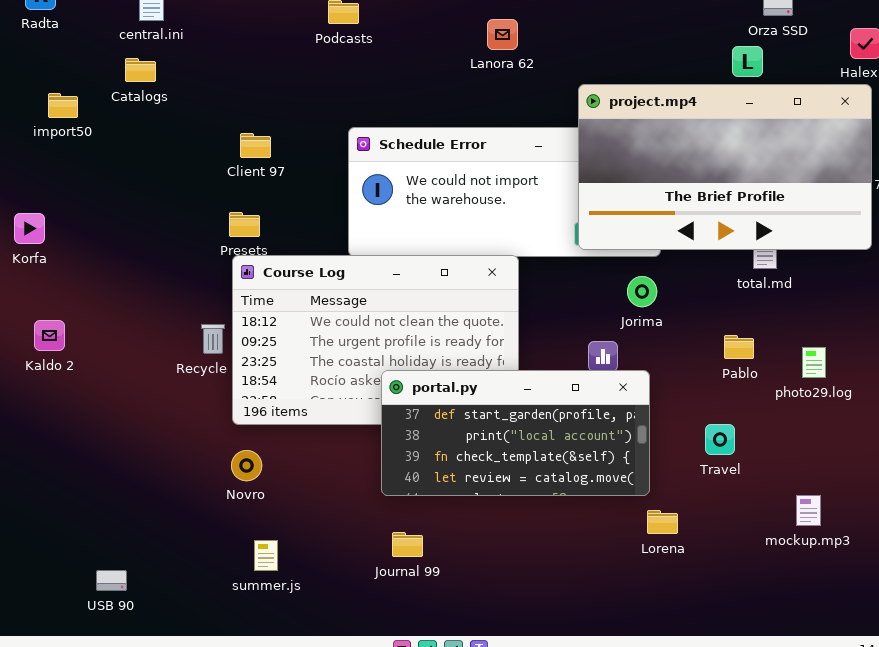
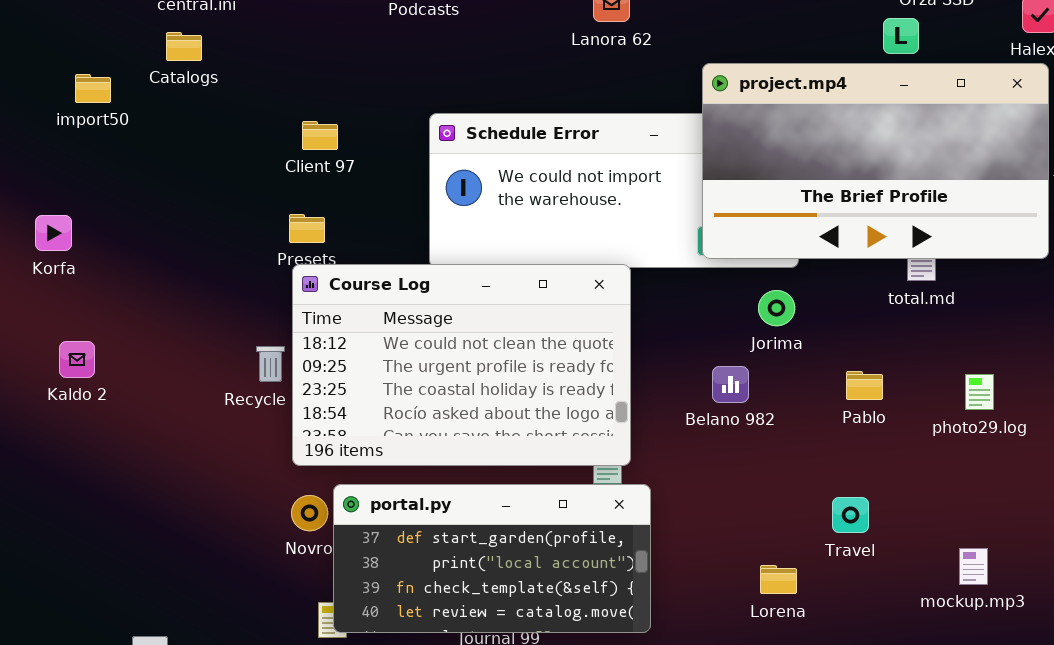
Pablo: [724,335,754,359] -> [846,371,883,400], moved
portal.py: [381,370,650,496] -> [333,484,651,633], moved
Travel: [705,424,735,455] -> [832,497,869,533], moved
Lorena: [647,510,678,534] -> [760,565,797,594], moved

